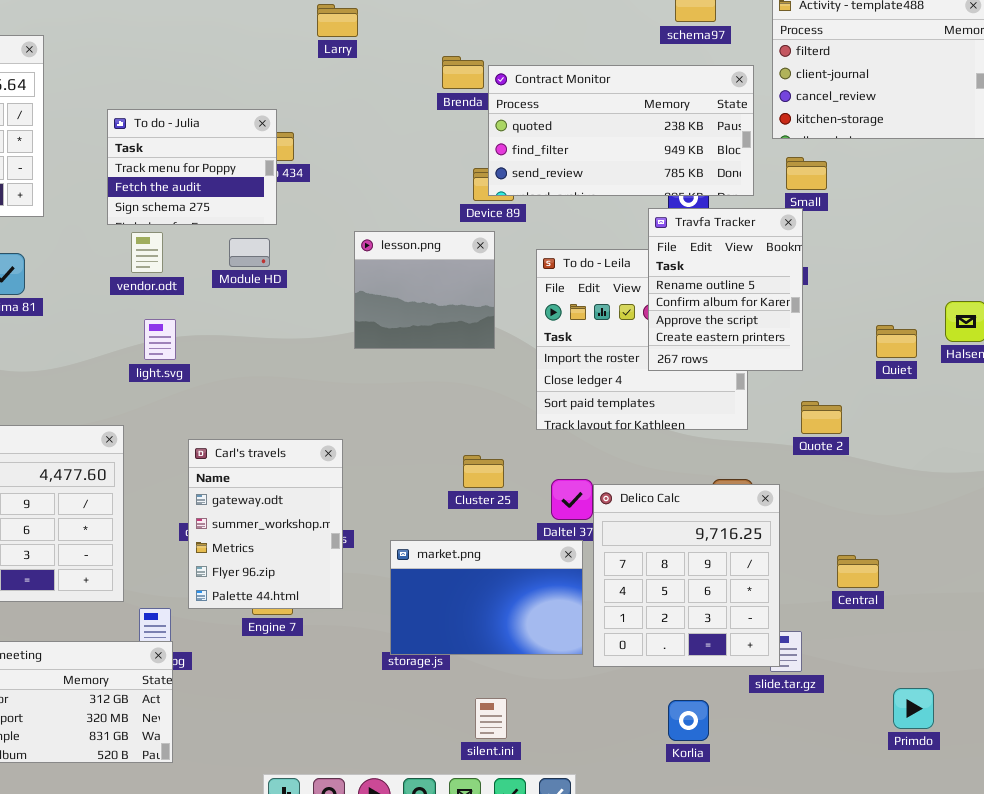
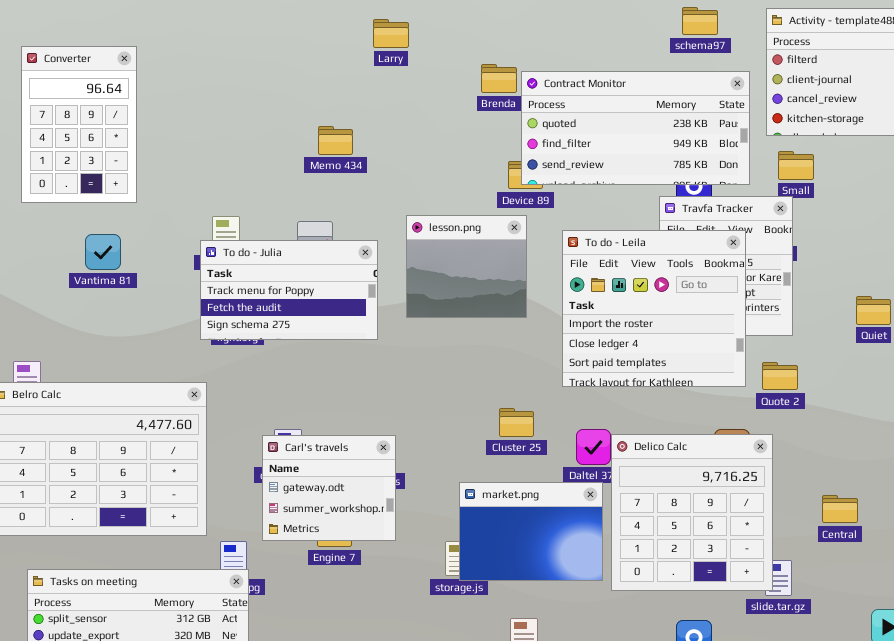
To do - Julia: [107,109,277,225] -> [200,240,378,340], moved, resized
To do - Leila: [536,249,748,430] -> [562,230,746,387], raised
Quote 2: [801,401,842,434] -> [762,362,798,390], moved
Carl's travels: [188,439,343,609] -> [262,435,396,541], resized
market.png: [390,540,583,655] -> [459,482,603,581], resized

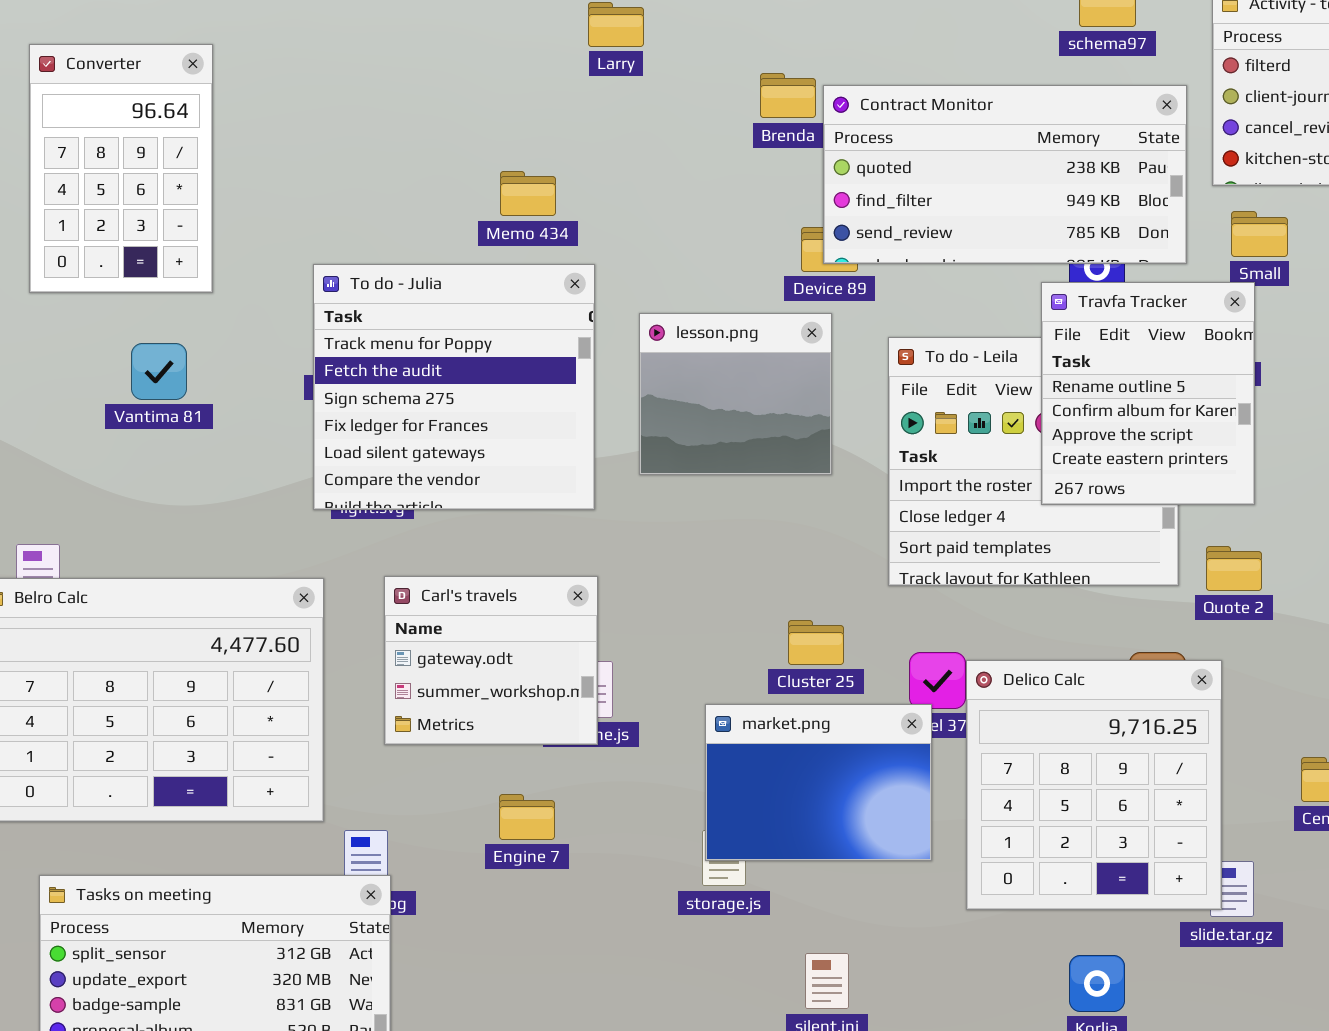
Travfa Tracker: [659,196,793,336] -> [1041,282,1255,505], raised
To do - Julia: [200,240,378,340] -> [313,264,595,510], resized
Carl's travels: [262,435,396,541] -> [384,576,598,745], moved
market.png: [459,482,603,581] -> [705,704,932,861], moved

